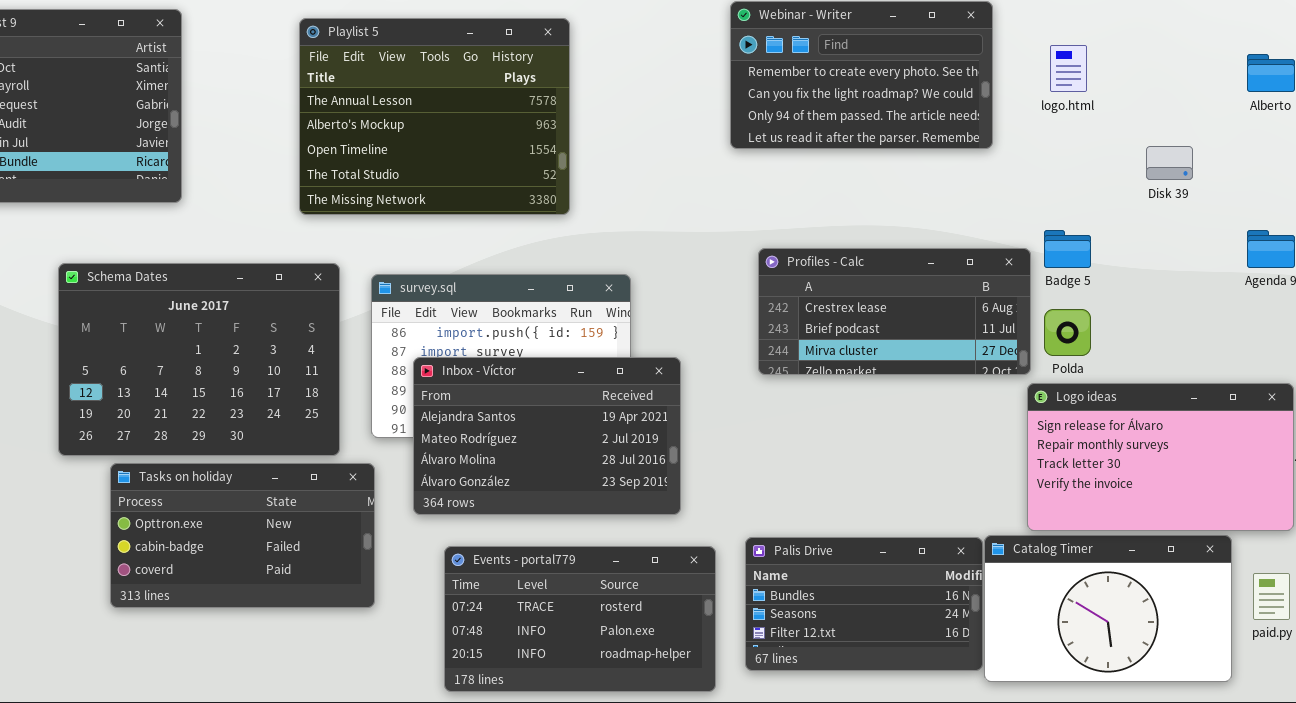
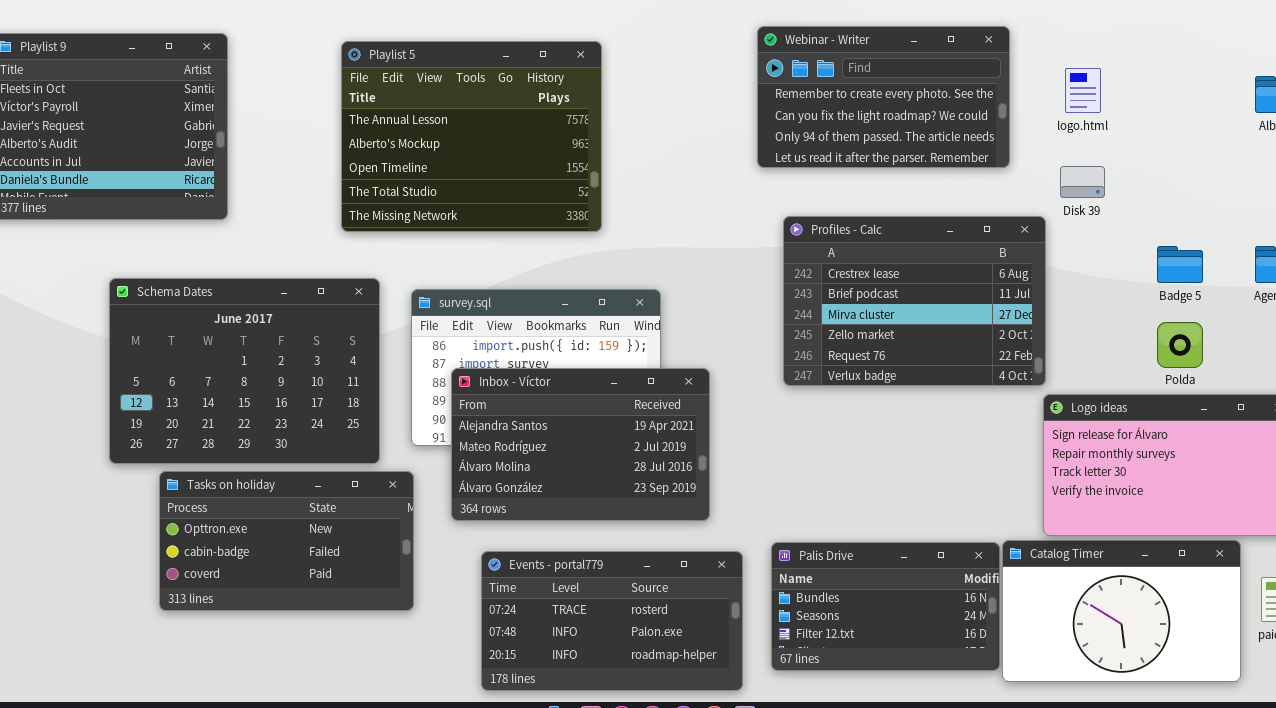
Disk 39: [1146,146,1193,180] -> [1060,166,1105,198], moved
Badge 5: [1044,230,1091,268] -> [1157,246,1203,283], moved
Profiles - Calc: [758,248,1031,375] -> [783,216,1046,386], resized
Polda: [1044,309,1091,356] -> [1157,322,1203,368], moved

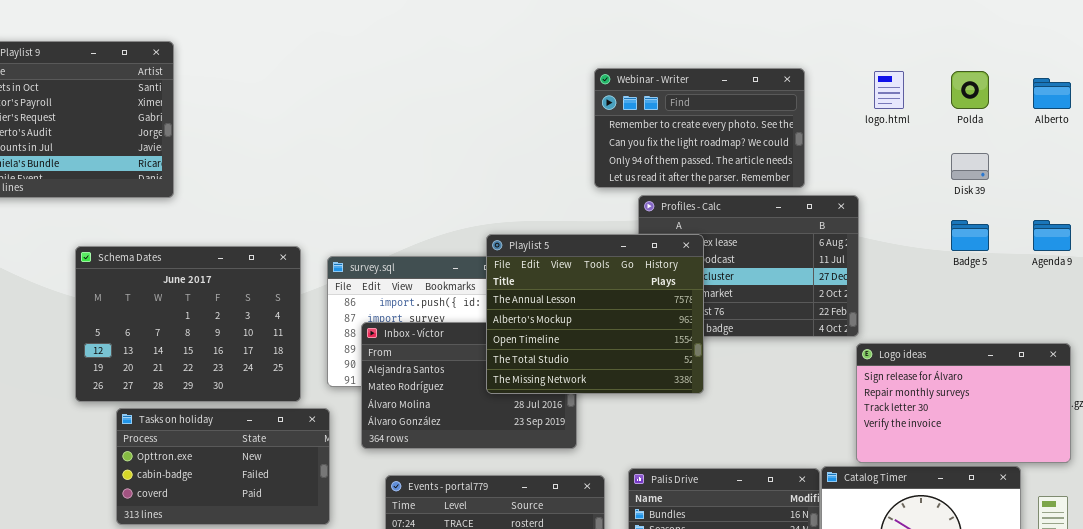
Webinar - Writer: [757,26,1010,168] -> [594,68,805,188], moved
Playlist 5: [341,41,602,232] -> [486,234,704,394], moved
Disk 39: [1060,166,1105,198] -> [951,153,989,180], moved
Polda: [1157,322,1203,368] -> [951,71,989,109], moved

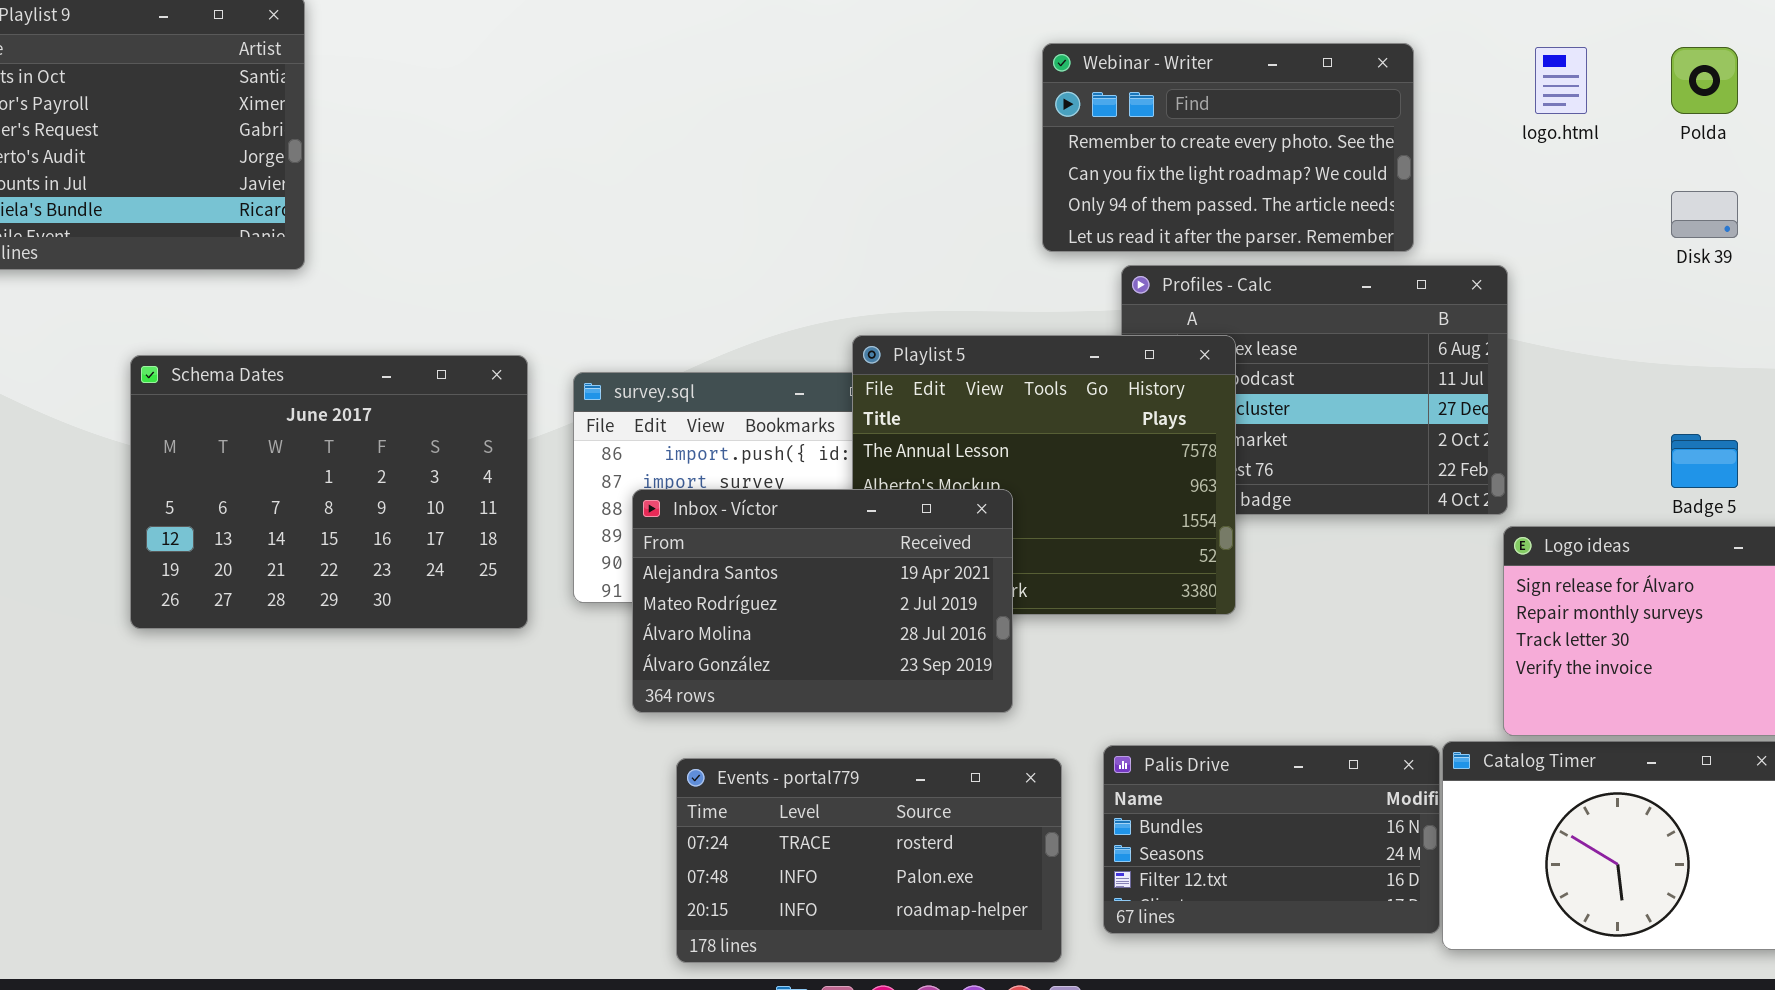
Badge 5: [951,220,989,251] -> [1671,434,1738,488], moved
Inbox - Víctor: [361,322,577,449] -> [632,489,1013,713], raised
Tasks on holiday: [116,408,330,525] -> none, closed

